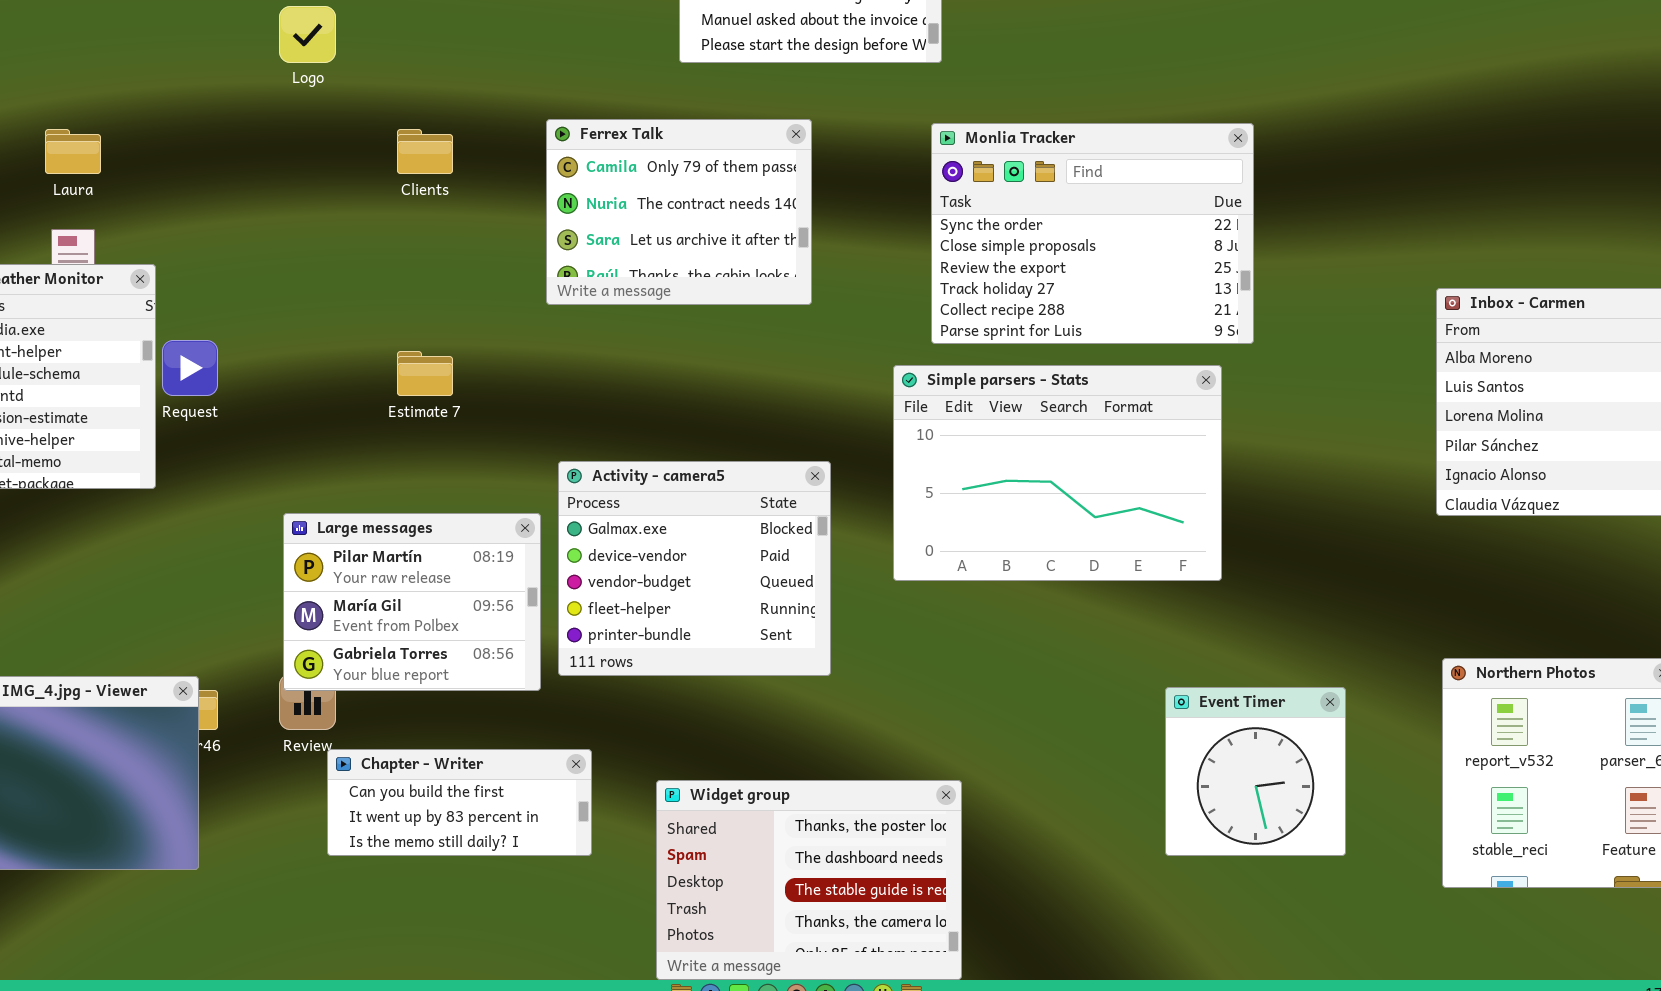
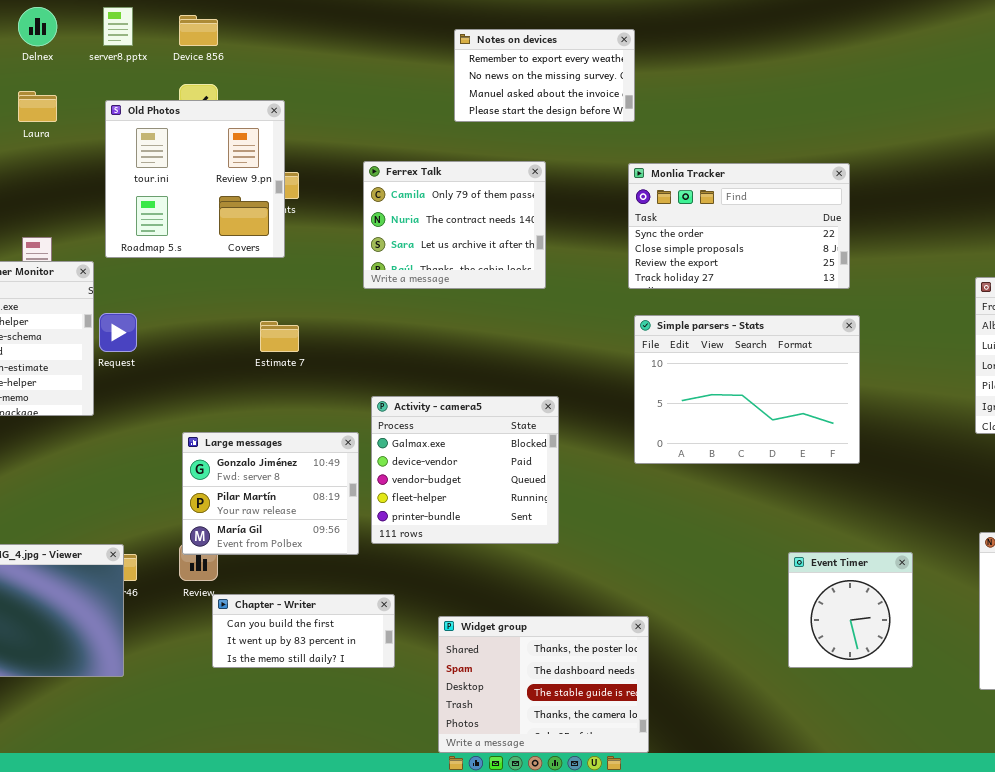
Old Photos: none -> [105,100,285,258], opened
Monlia Tracker: [931,123,1254,344] -> [628,163,850,289], resized
Laura: [45,129,101,174] -> [18,91,57,122], moved
Simple parsers - Stats: [893,365,1222,581] -> [634,315,860,464], moved
Large messages: [283,513,541,691] -> [182,432,359,555], scrolled up 1 row

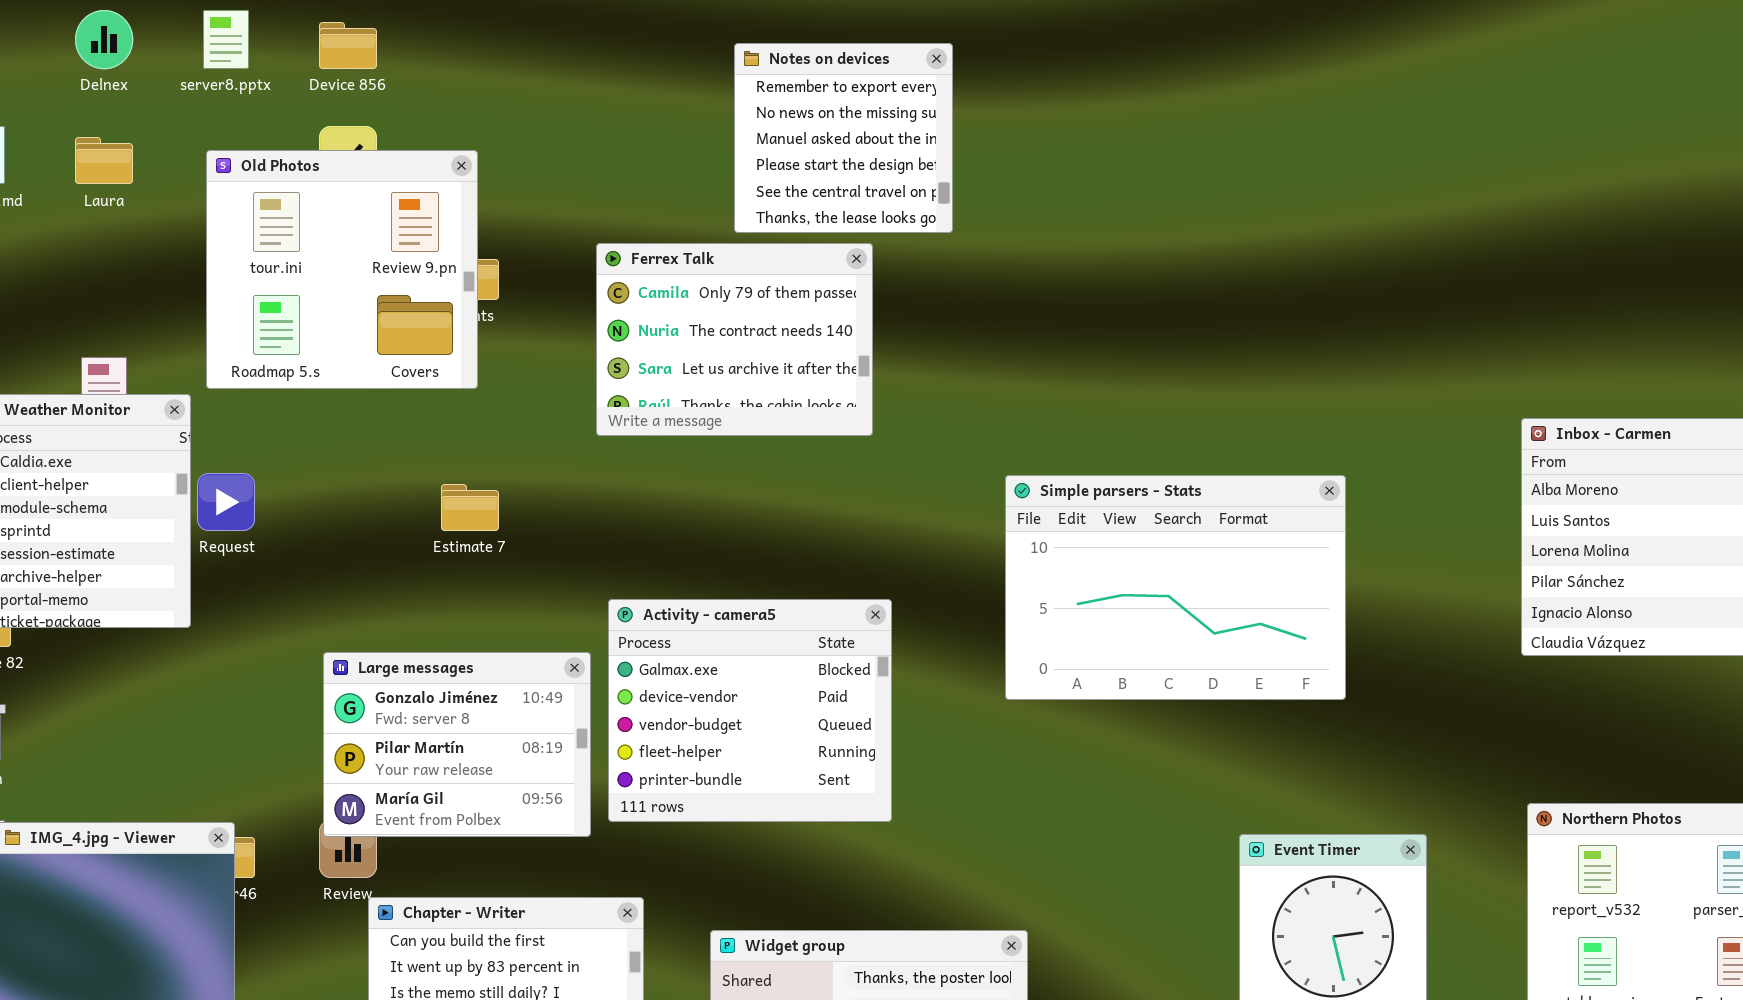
Notes on devices: [454,29,635,122] -> [734,43,953,233], resized
Monlia Tracker: [628,163,850,289] -> none, closed

